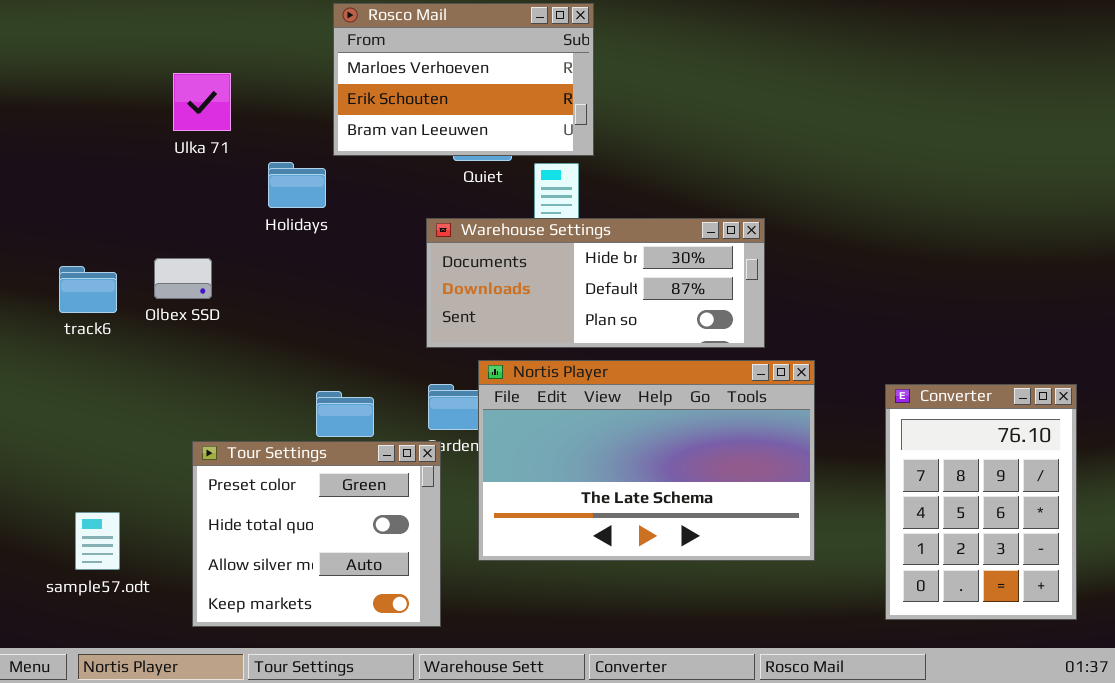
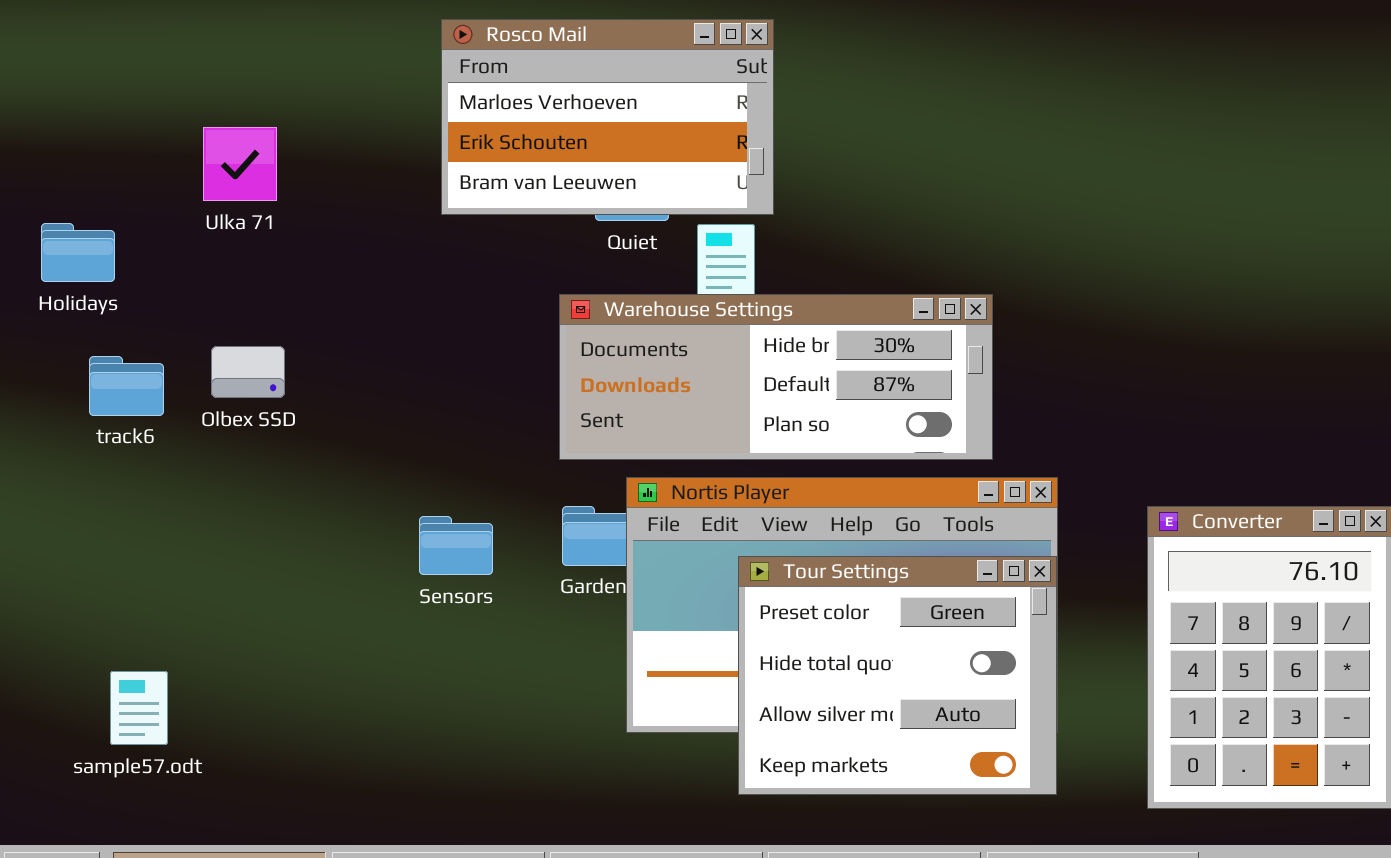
Ulka 71: [173,73,231,131] -> [203,127,277,201], moved
Holidays: [268,162,326,208] -> [41,223,115,282], moved
Tour Settings: [192,441,441,627] -> [738,556,1057,795], moved

